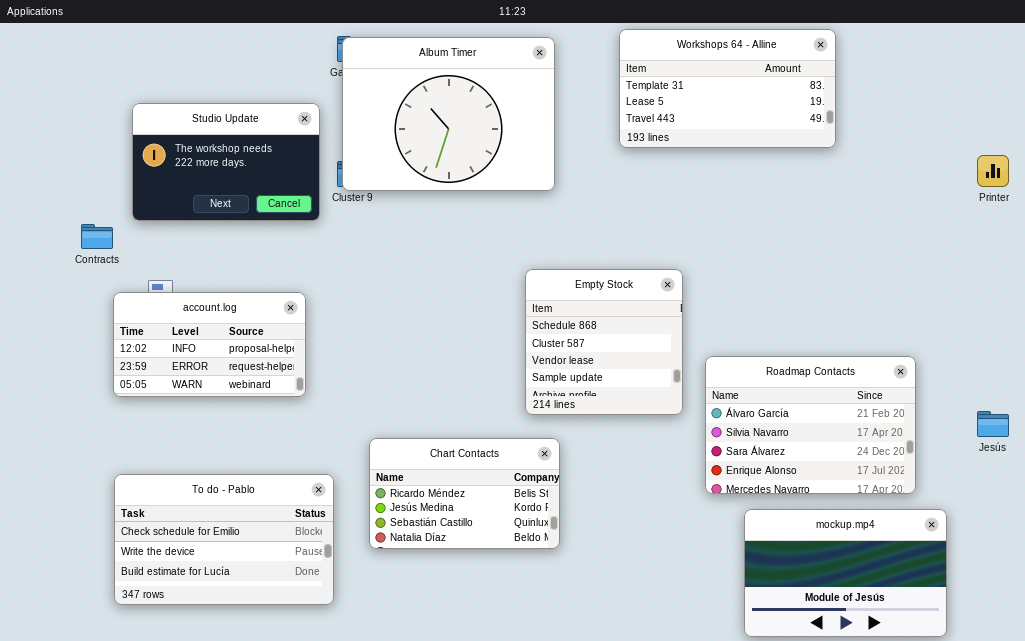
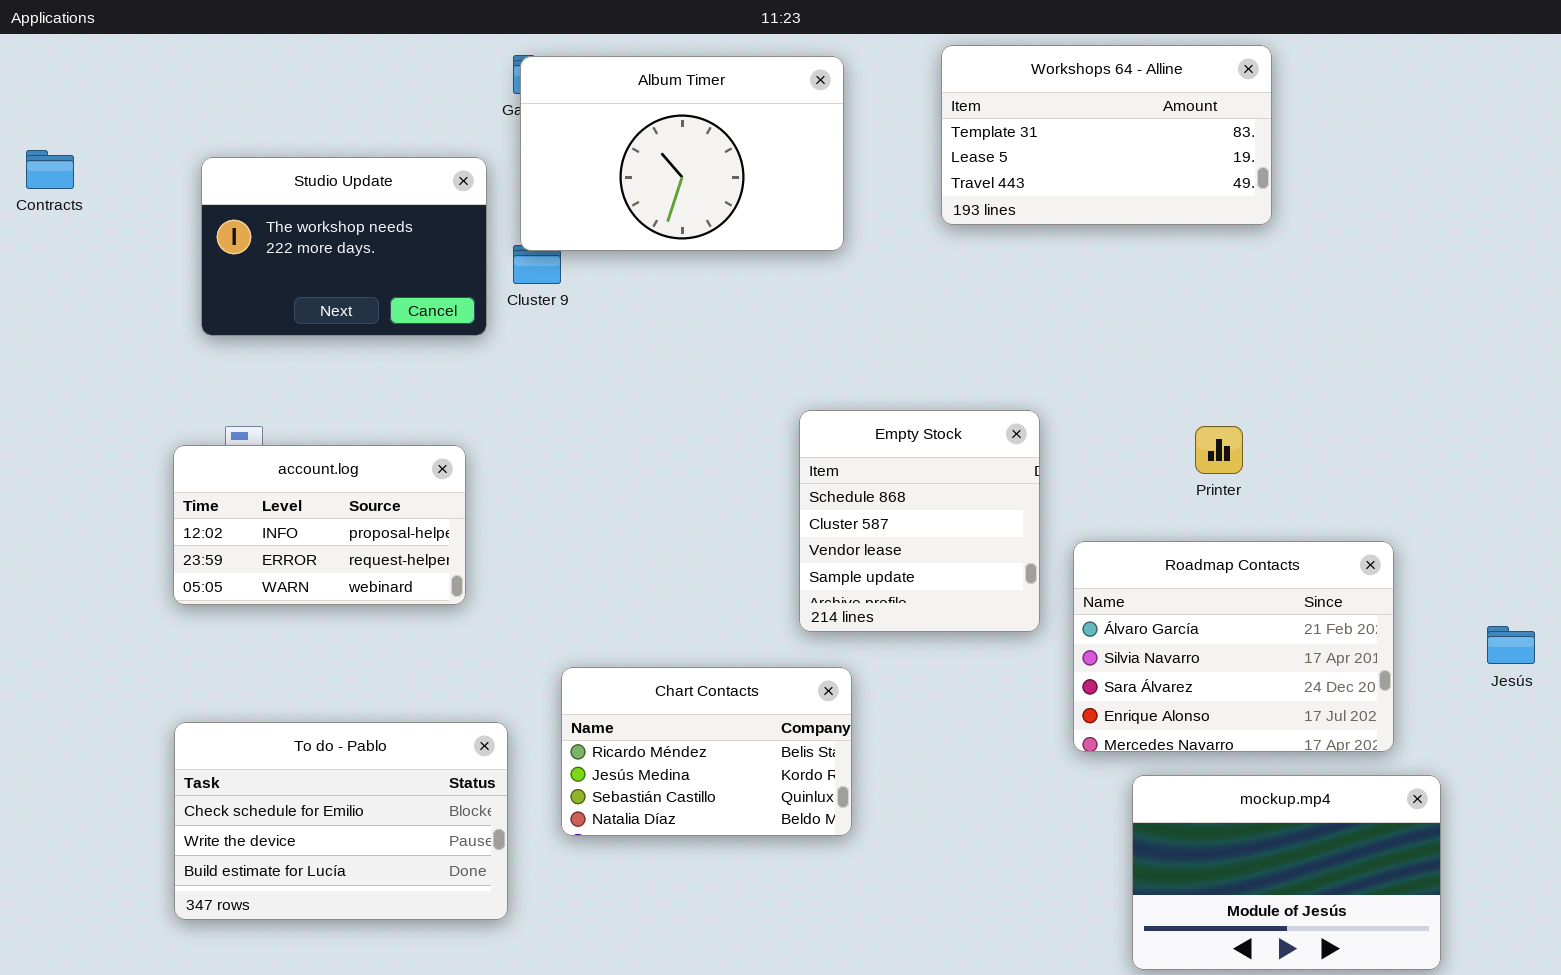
Album Timer: [342,37,555,191] -> [520,56,844,251], resized
Printer: [977,155,1009,187] -> [1195,426,1243,474], moved
Contracts: [81,224,113,249] -> [26,150,74,189], moved

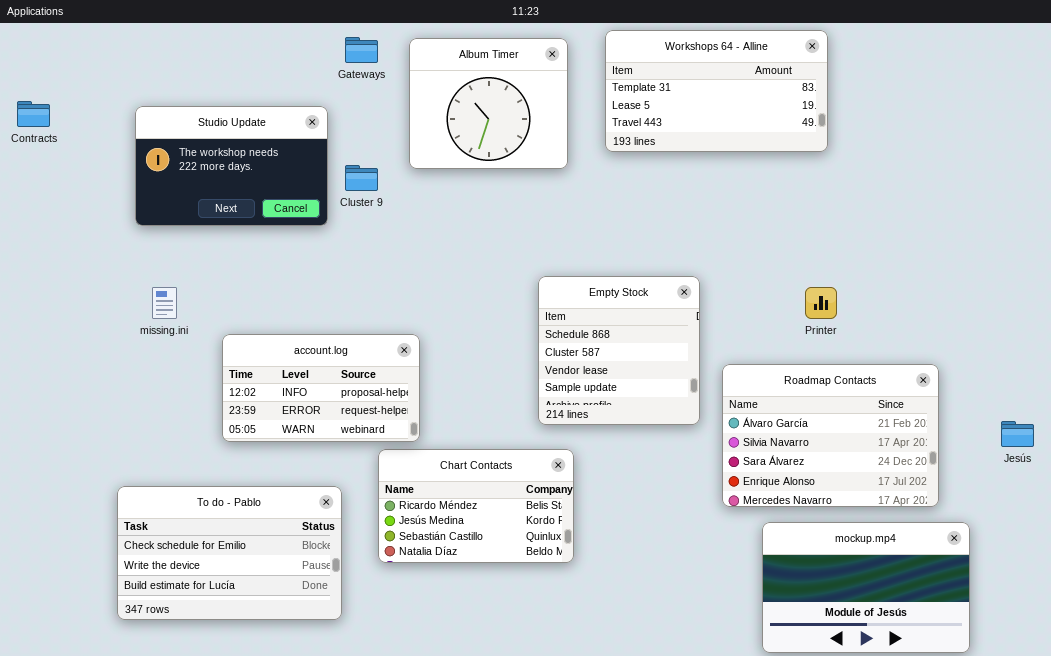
Workshops 64 - Alline: [941,45,1272,225] -> [605,30,828,152], moved
Album Timer: [520,56,844,251] -> [409,38,568,169], resized
account.log: [173,445,466,605] -> [222,334,420,442], moved

